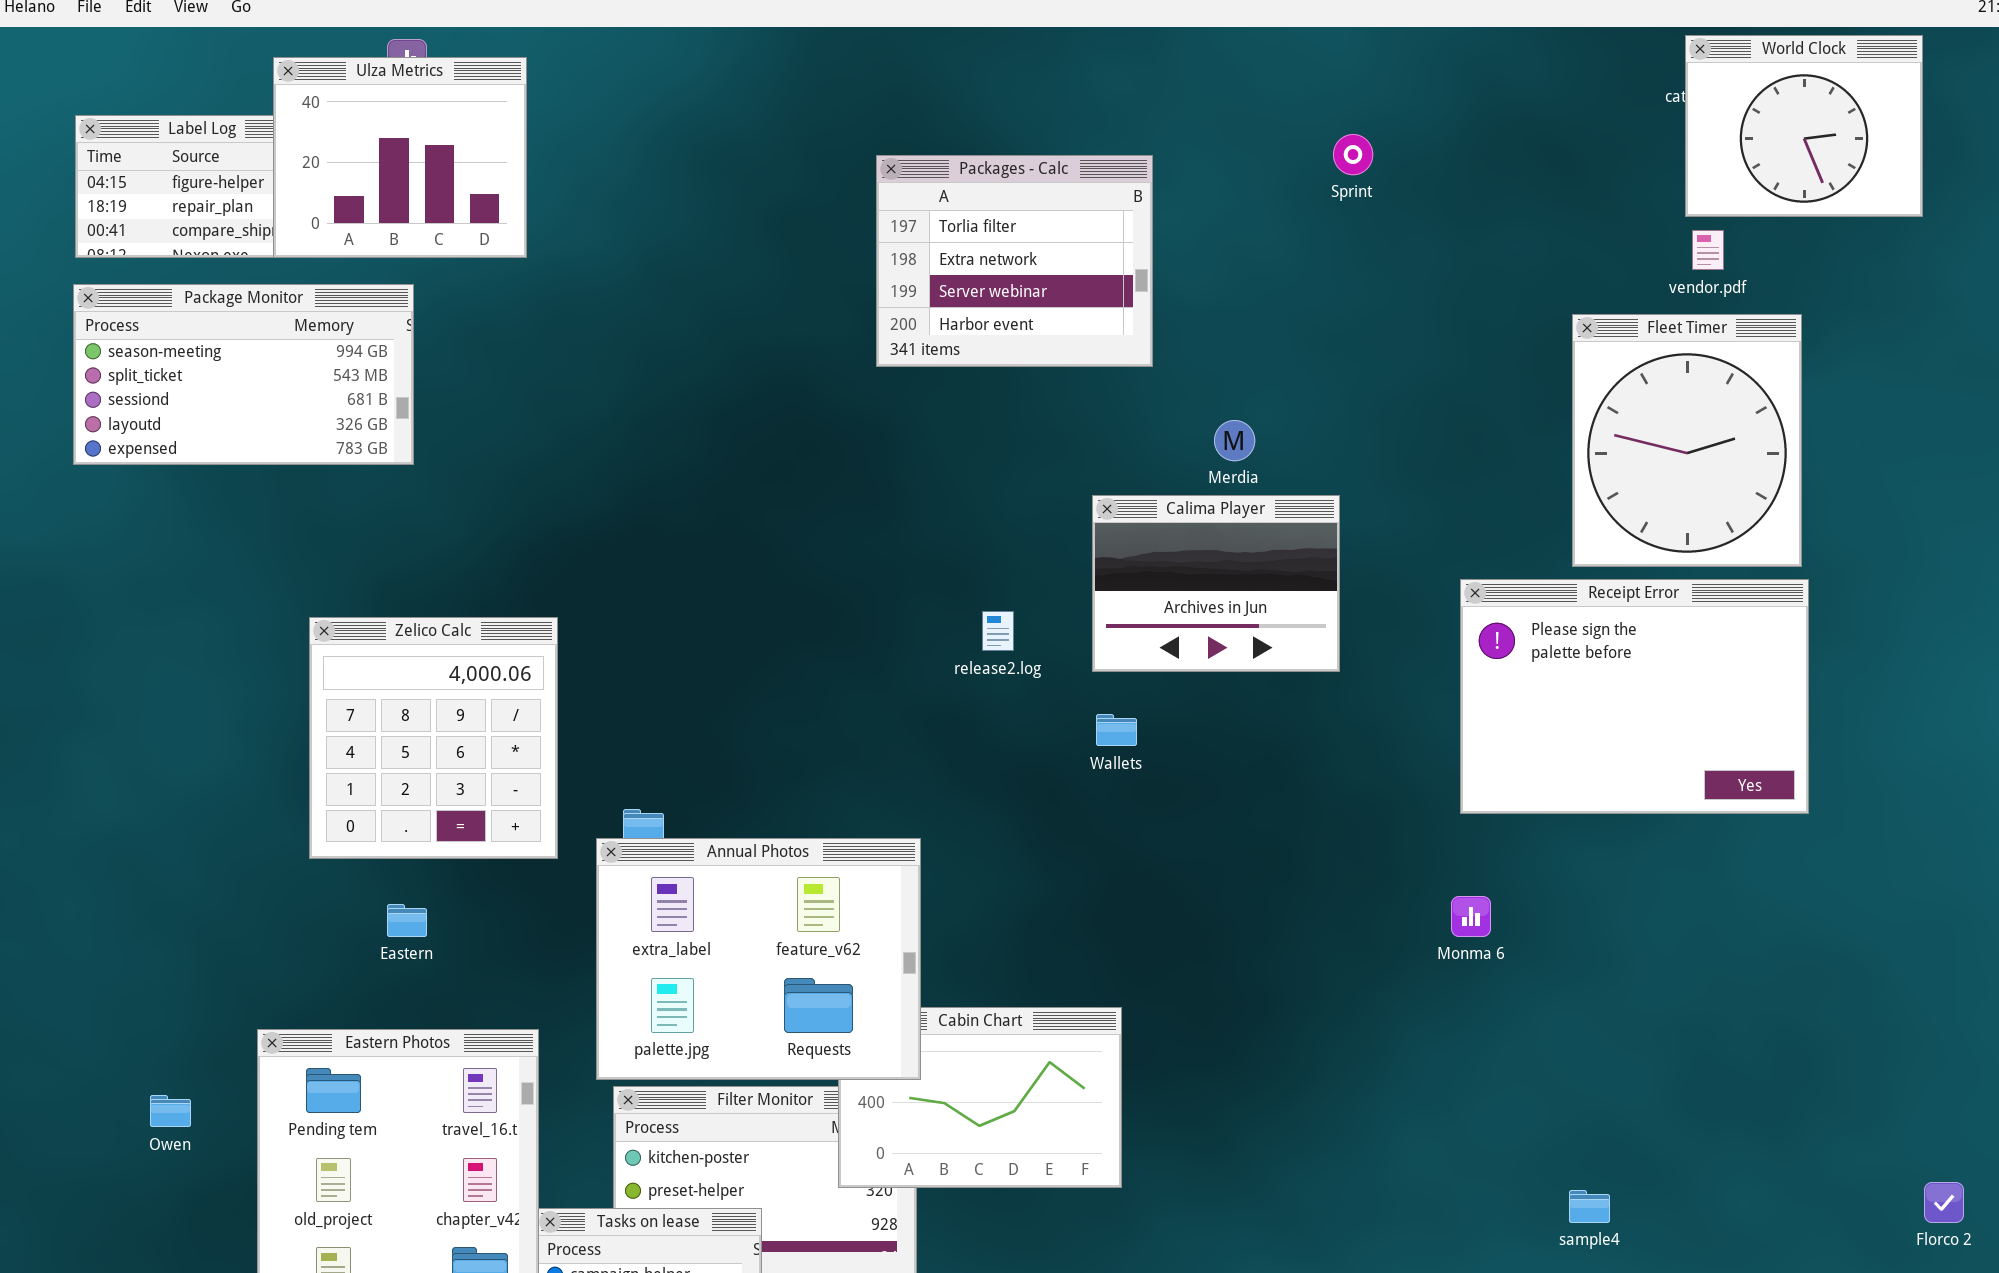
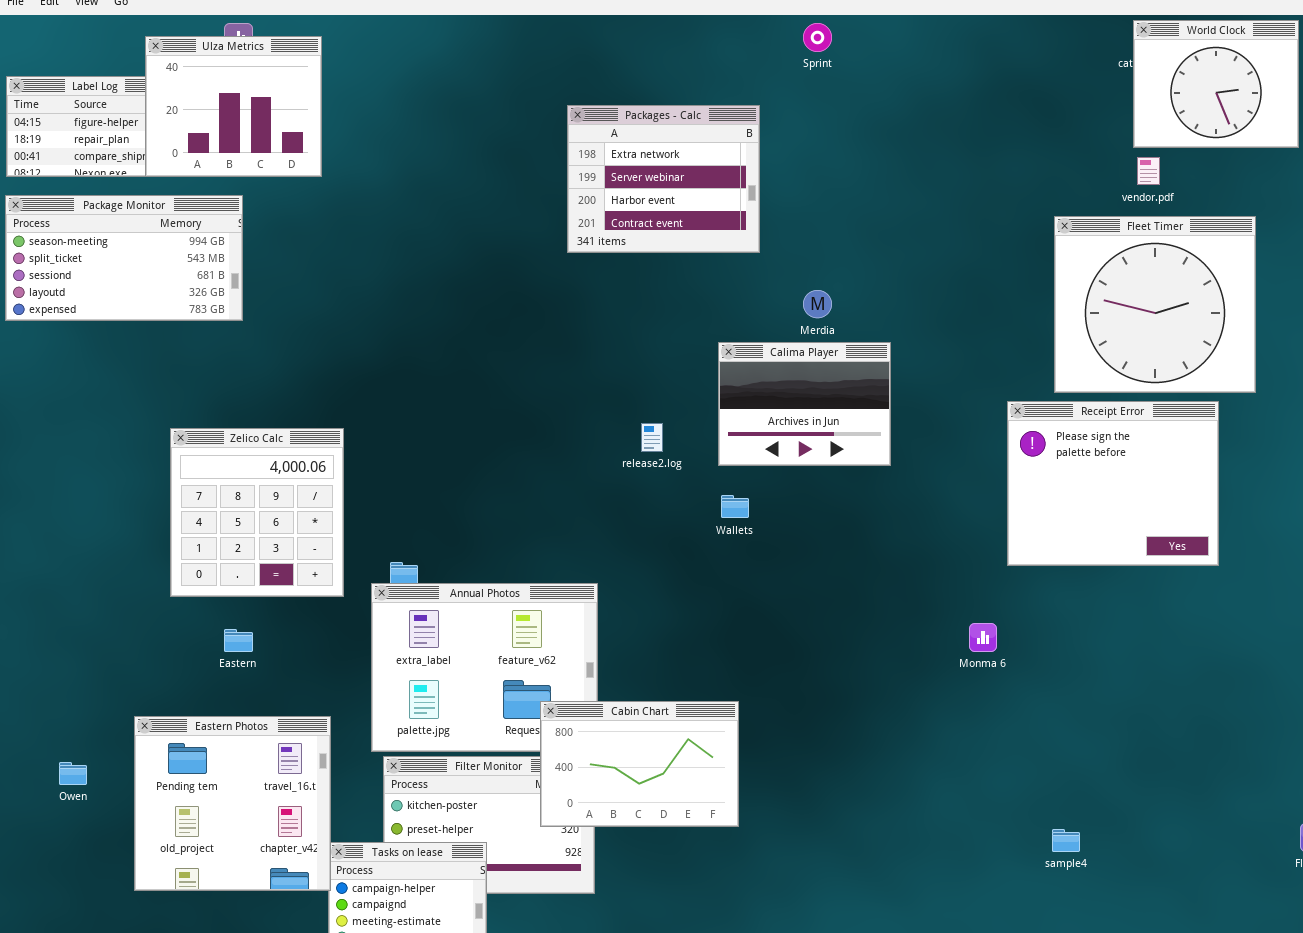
Sprint: [1333,134,1373,175] -> [803,23,832,52], moved
Packages - Calc: [876,155,1153,367] -> [567,105,760,253], scrolled down 1 row
Fleet Timer: [1572,314,1802,567] -> [1054,216,1256,393], resized
Receipt Error: [1460,579,1809,814] -> [1007,401,1219,566], resized
Cabin Chart: [838,1007,1122,1188] -> [540,701,739,827], raised

